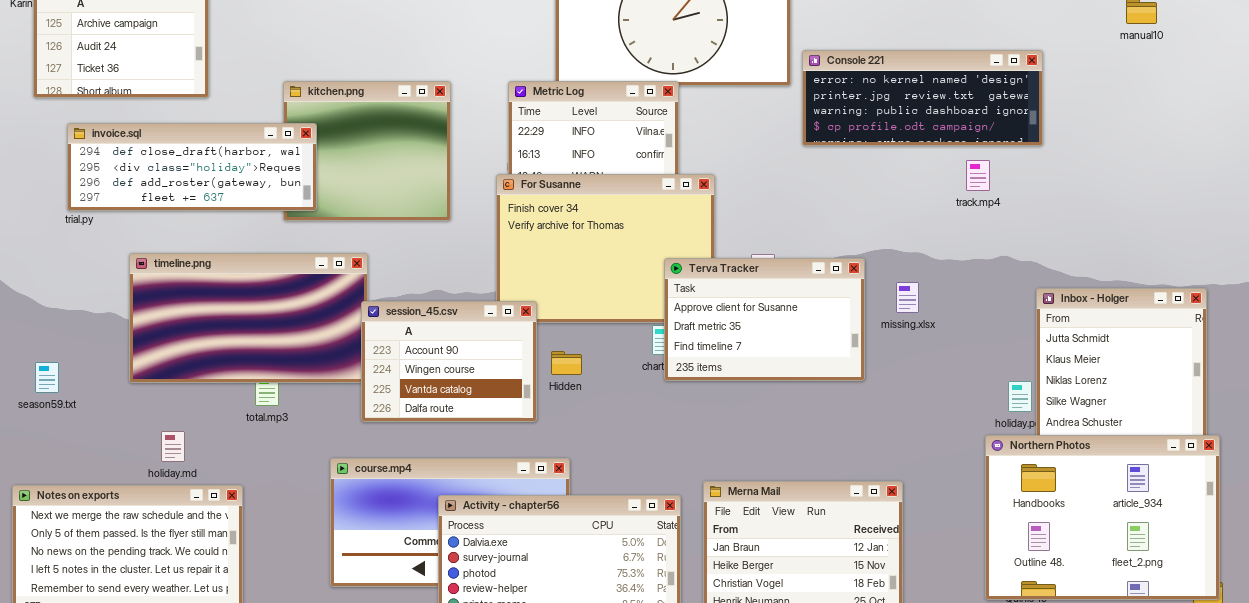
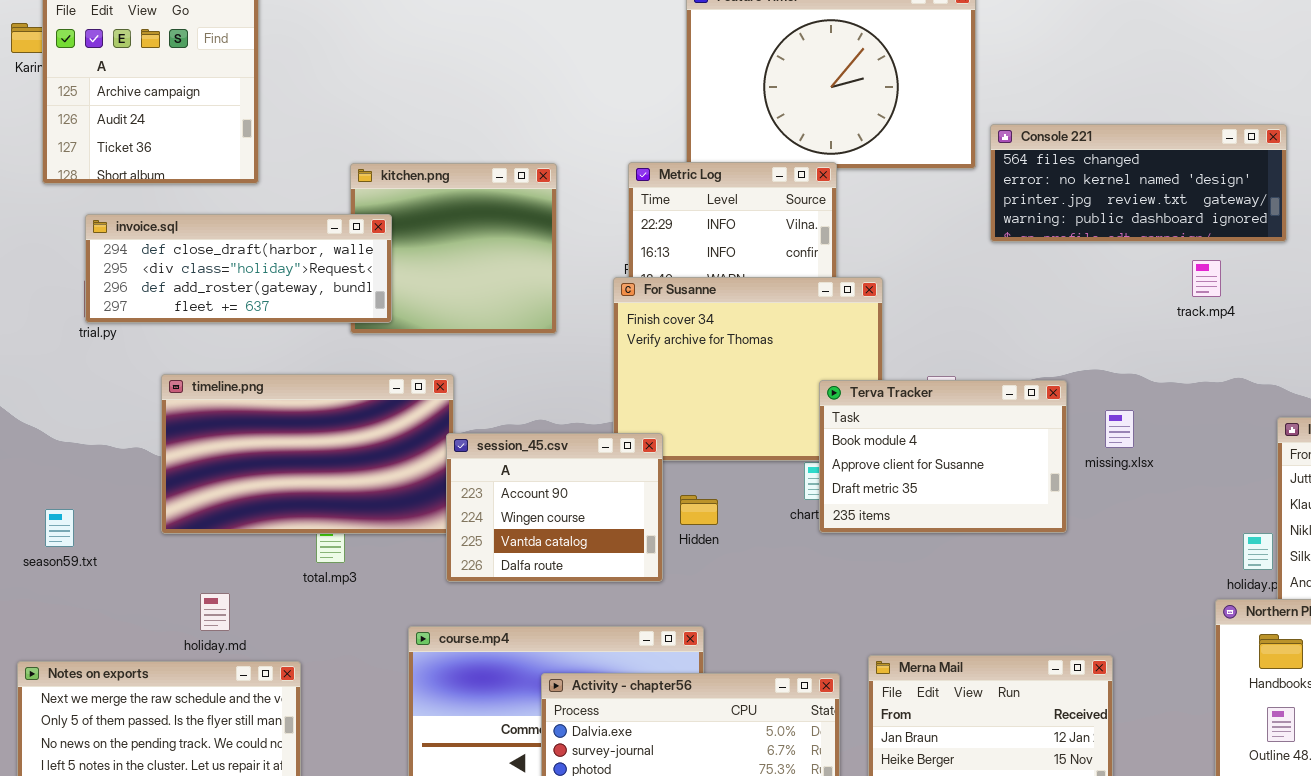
Console 221: [802,50,1043,146] -> [990,124,1287,242], scrolled up 1 row
Terva Tracker: [664,258,865,381] -> [819,380,1067,533], scrolled up 1 row

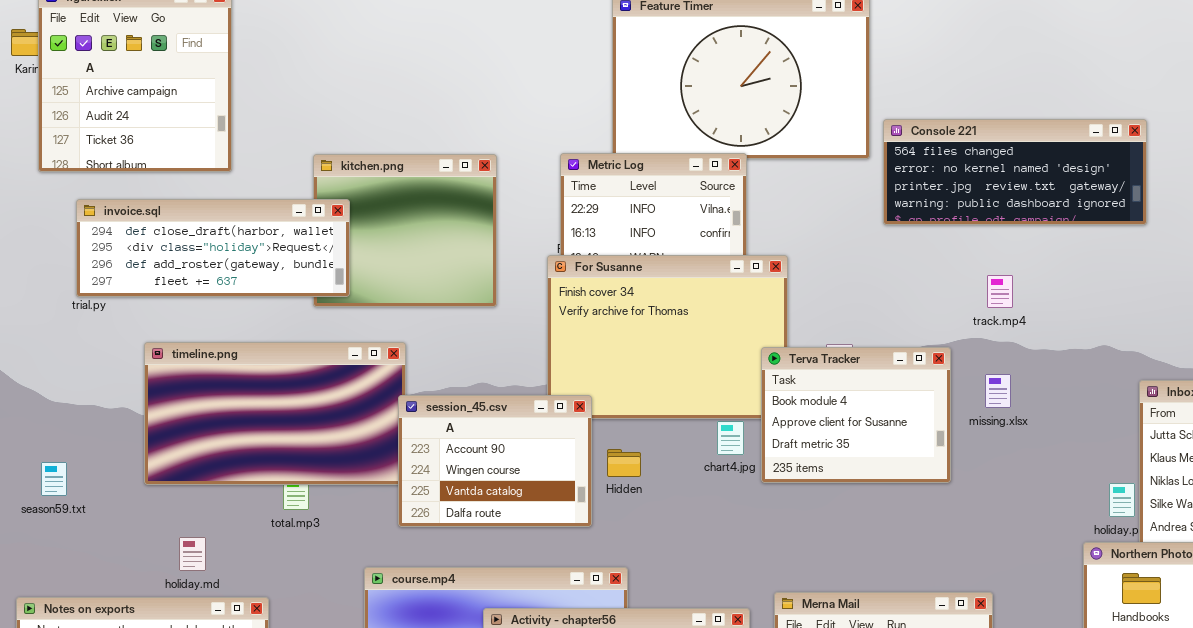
track.mp4: [1192,260,1221,297] -> [987,275,1013,308], moved
Terva Tracker: [819,380,1067,533] -> [761,347,951,483], resized

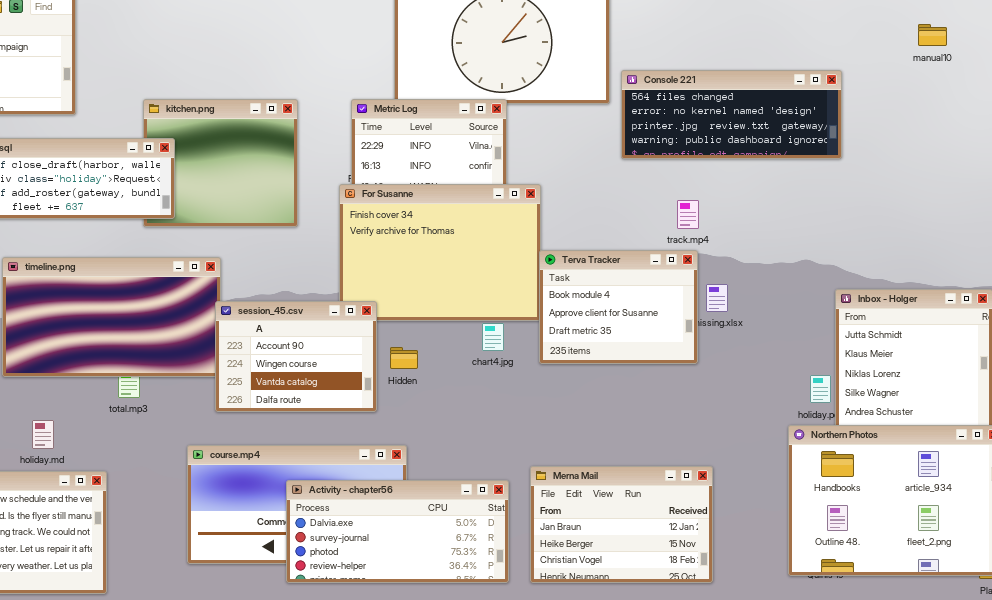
track.mp4: [987,275,1013,308] -> [677,200,699,229], moved
Terva Tracker: [761,347,951,483] -> [539,250,698,364], moved

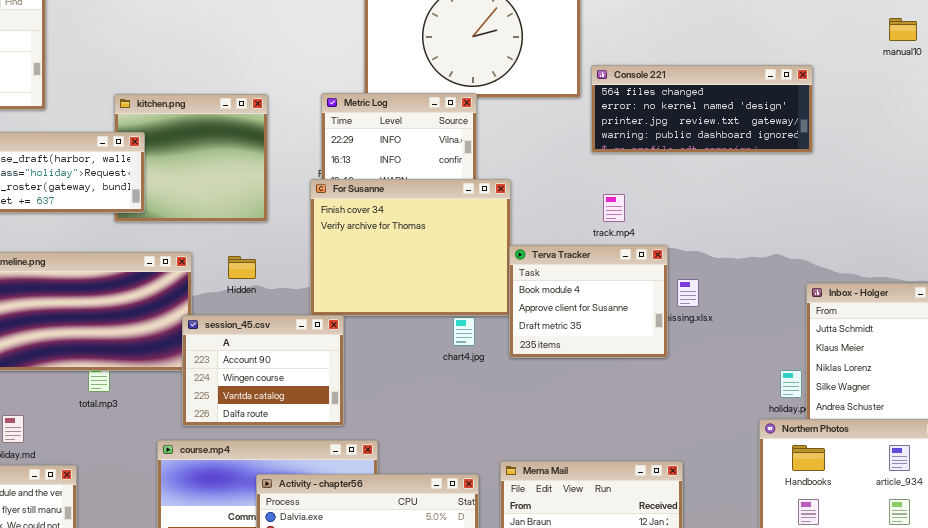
track.mp4: [677,200,699,229] -> [603,194,625,222], moved
session_45.csv: [215,301,377,412] -> [182,315,344,426], moved
Hidden: [390,347,418,369] -> [228,256,256,279], moved

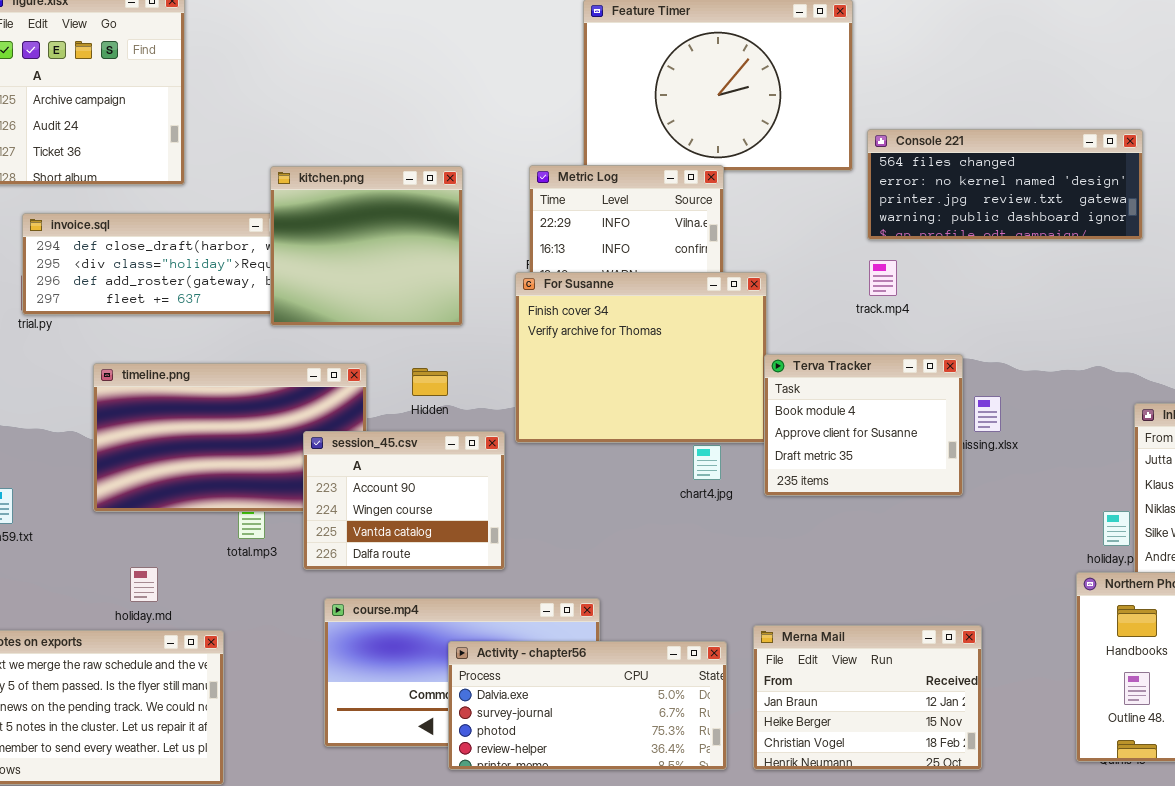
kitchen.png: [114,94,268,222] -> [270,166,463,326], raised
track.mp4: [603,194,625,222] -> [869,260,897,296], moved
session_45.csv: [182,315,344,426] -> [303,431,505,570], moved

